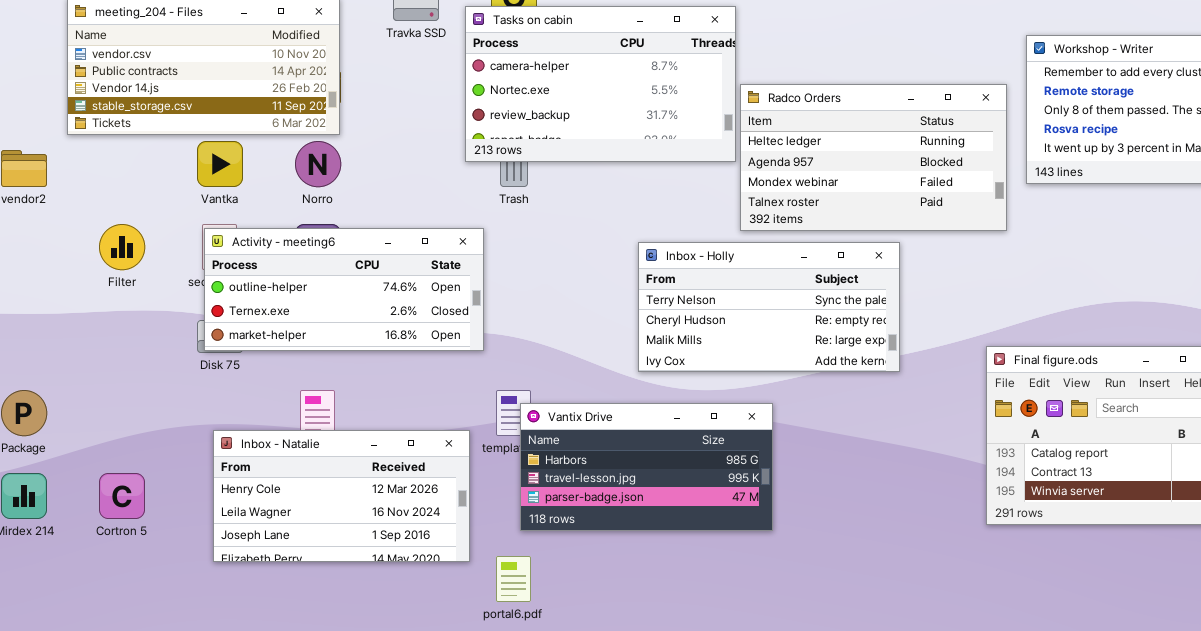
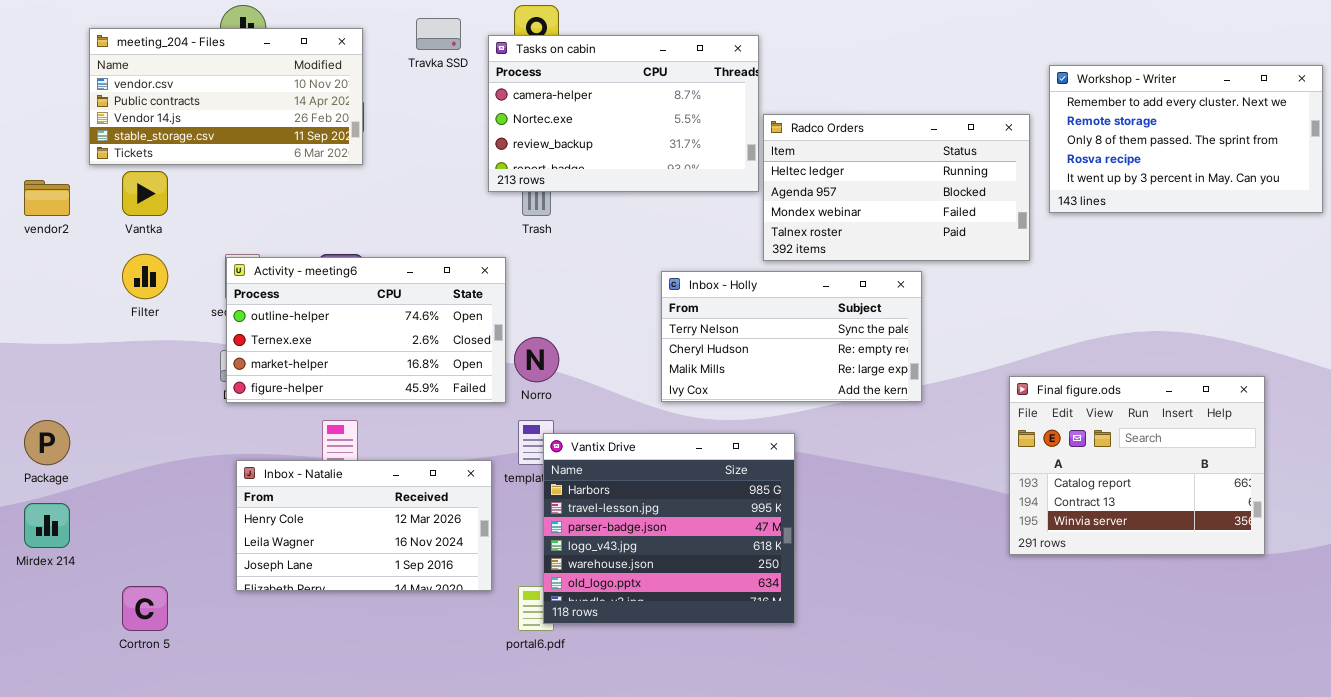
Vantka: [197,141,243,187] -> [122,171,168,216], moved
Norro: [295,141,341,187] -> [514,337,559,382], moved
Activity - meeting6: [204,228,484,351] -> [226,257,506,403], resized
Vantix Drive: [520,403,773,531] -> [543,433,795,624], resized
Cortron 5: [99,473,145,519] -> [122,586,168,631], moved

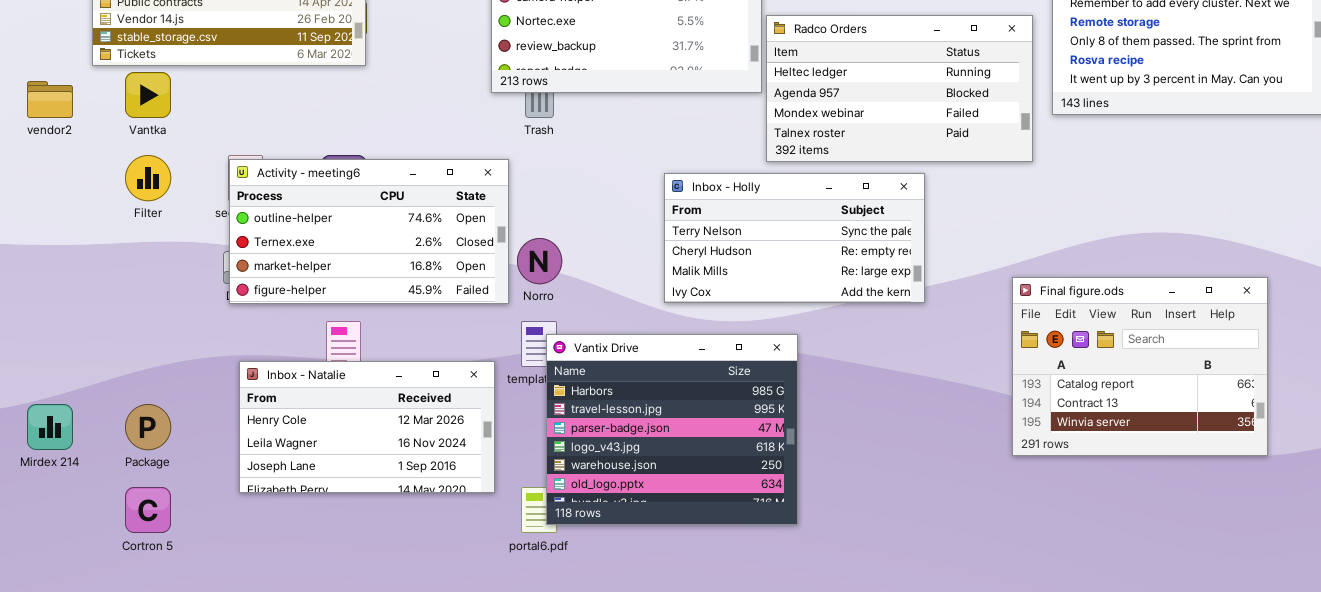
Package: [24,420,70,465] -> [125,404,171,450], moved

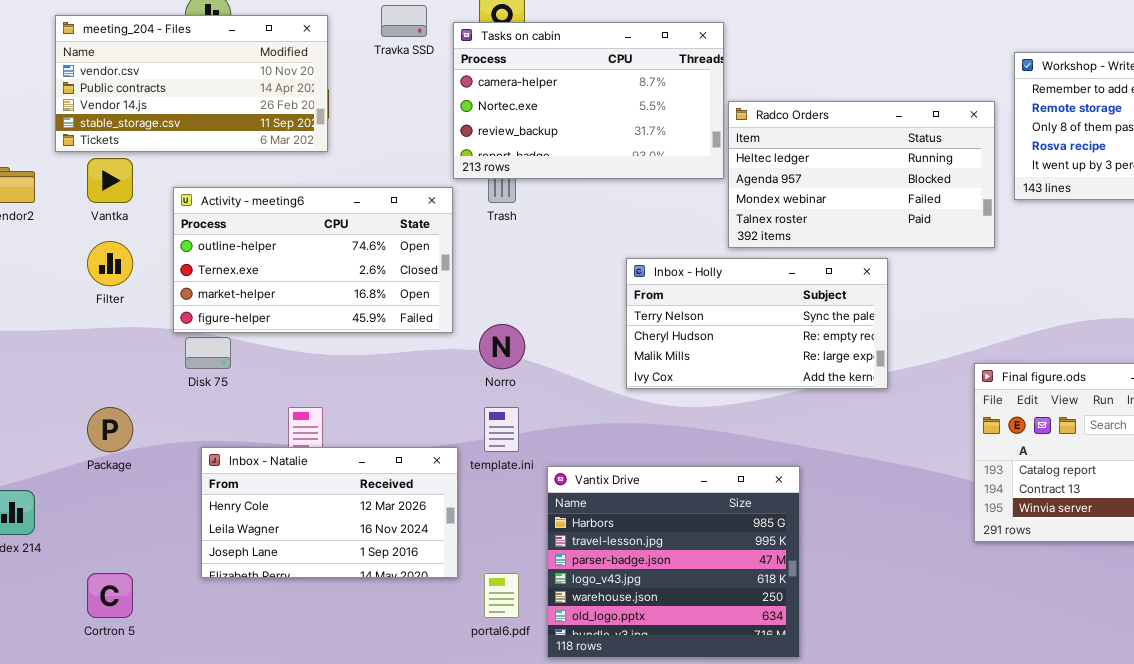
Activity - meeting6: [229,159,509,304] -> [173,187,453,333], moved
Vantix Drive: [546,334,798,525] -> [547,466,800,658], moved
Package: [125,404,171,450] -> [87,407,133,452], moved

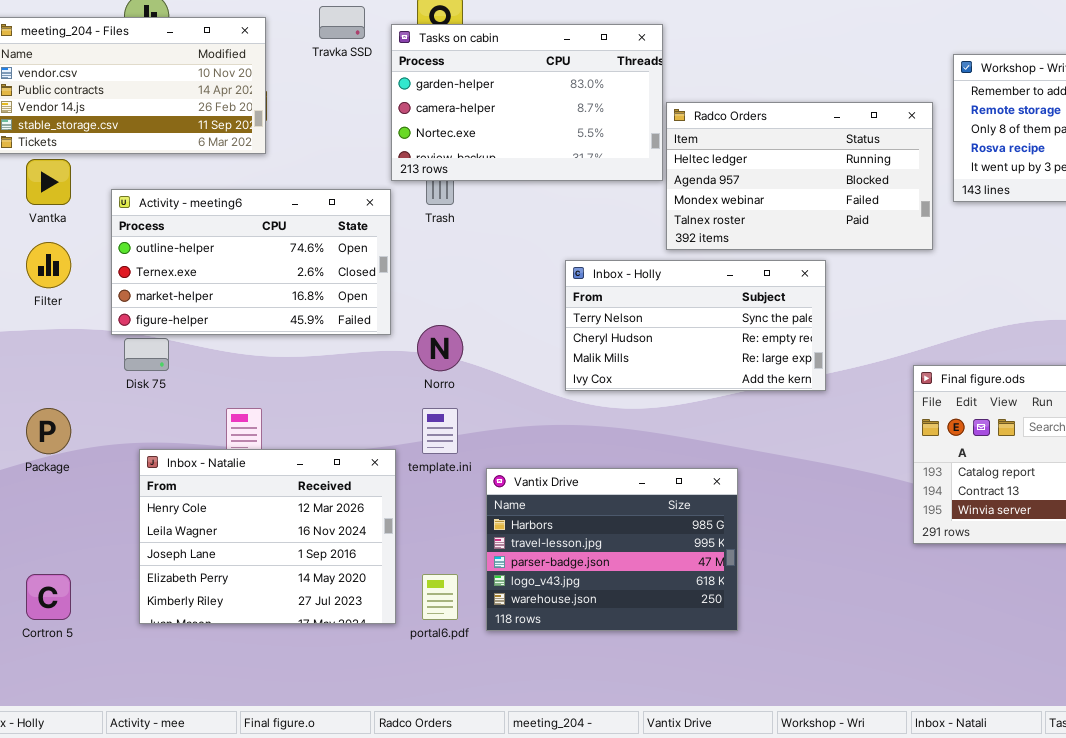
Tasks on cabin: [453,22,724,179] -> [391,24,663,181], scrolled up 1 row
Inbox - Natalie: [201,447,458,578] -> [139,449,396,624], resized
Vantix Drive: [547,466,800,658] -> [486,468,738,631], resized

